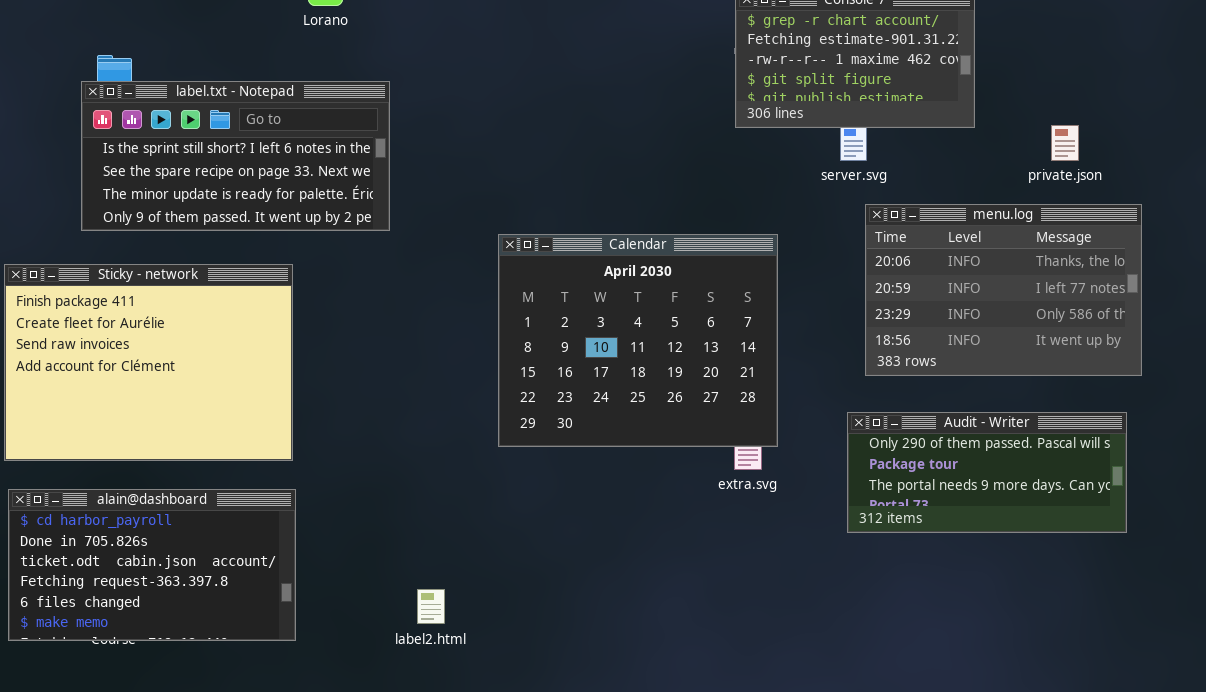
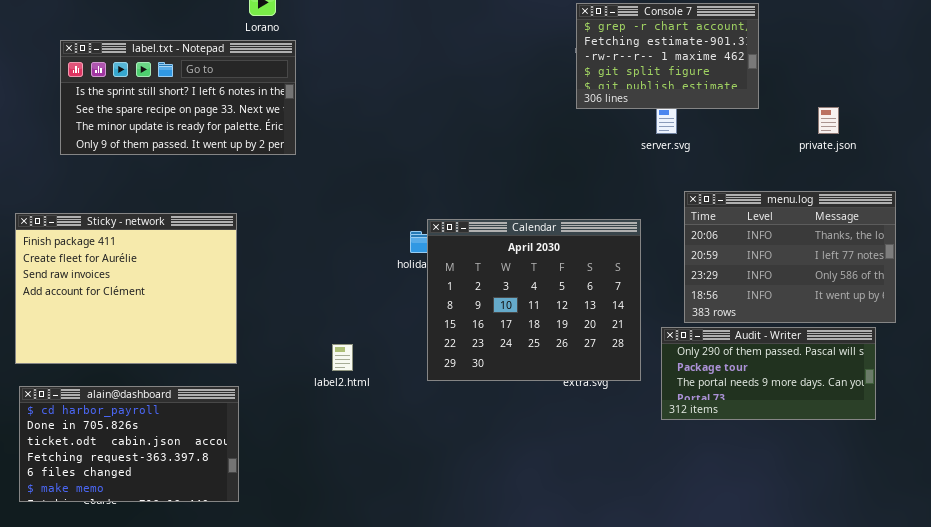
label.txt - Notepad: [81,81,390,231] -> [60,40,296,155], moved
menu.log: [865,204,1142,376] -> [684,191,896,323], moved
Calendar: [498,234,778,447] -> [427,219,641,381], moved
label2.html: [417,589,445,624] -> [332,344,353,371], moved

